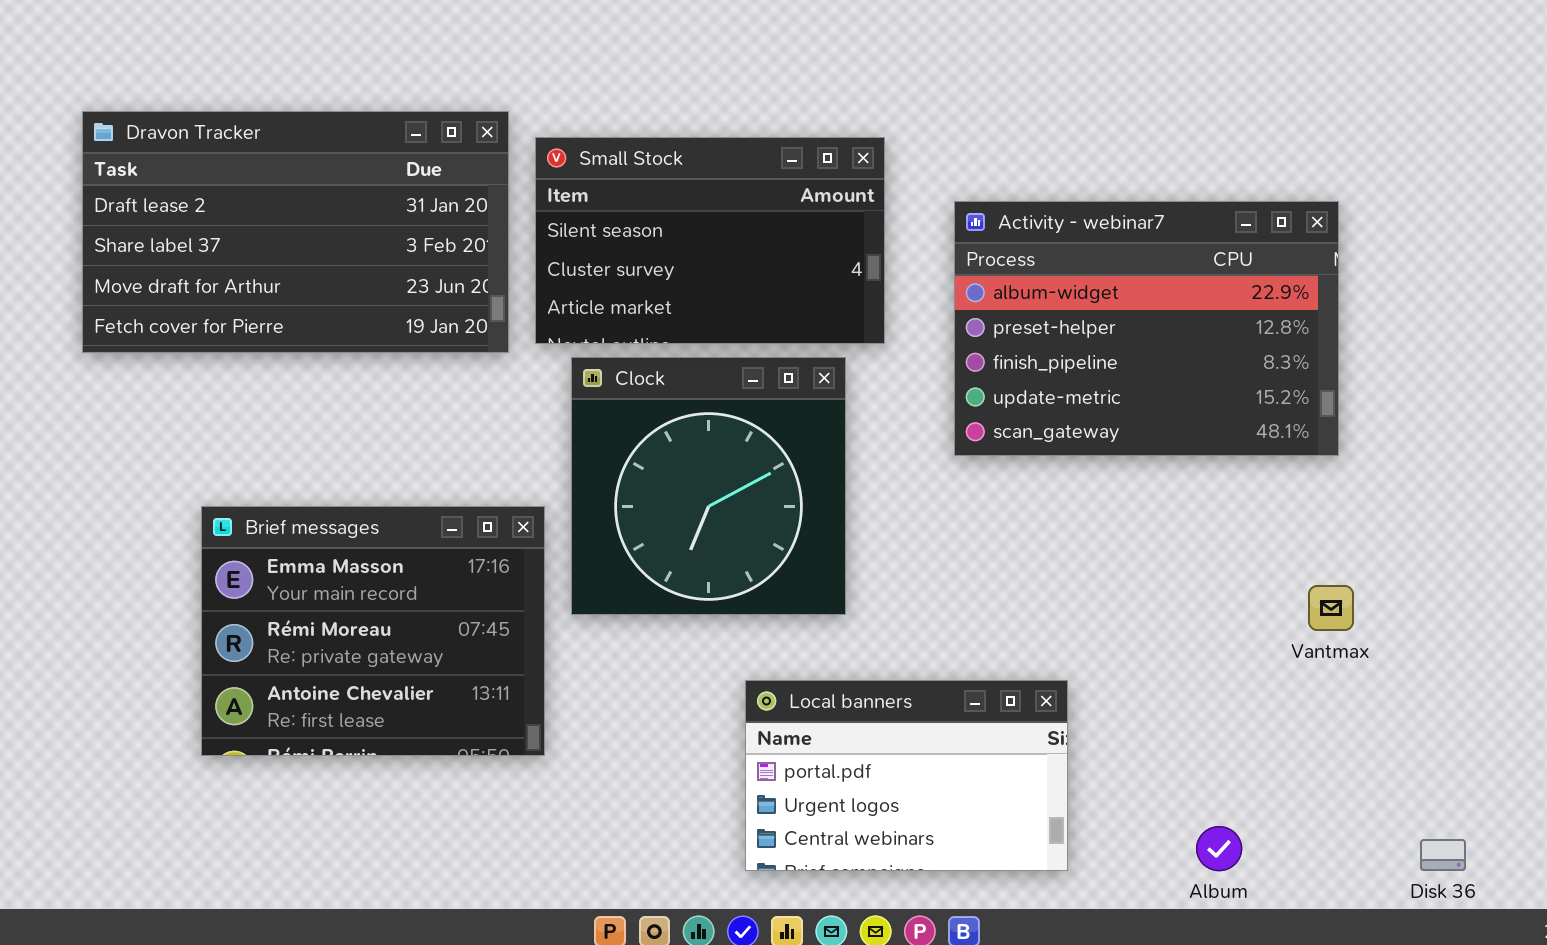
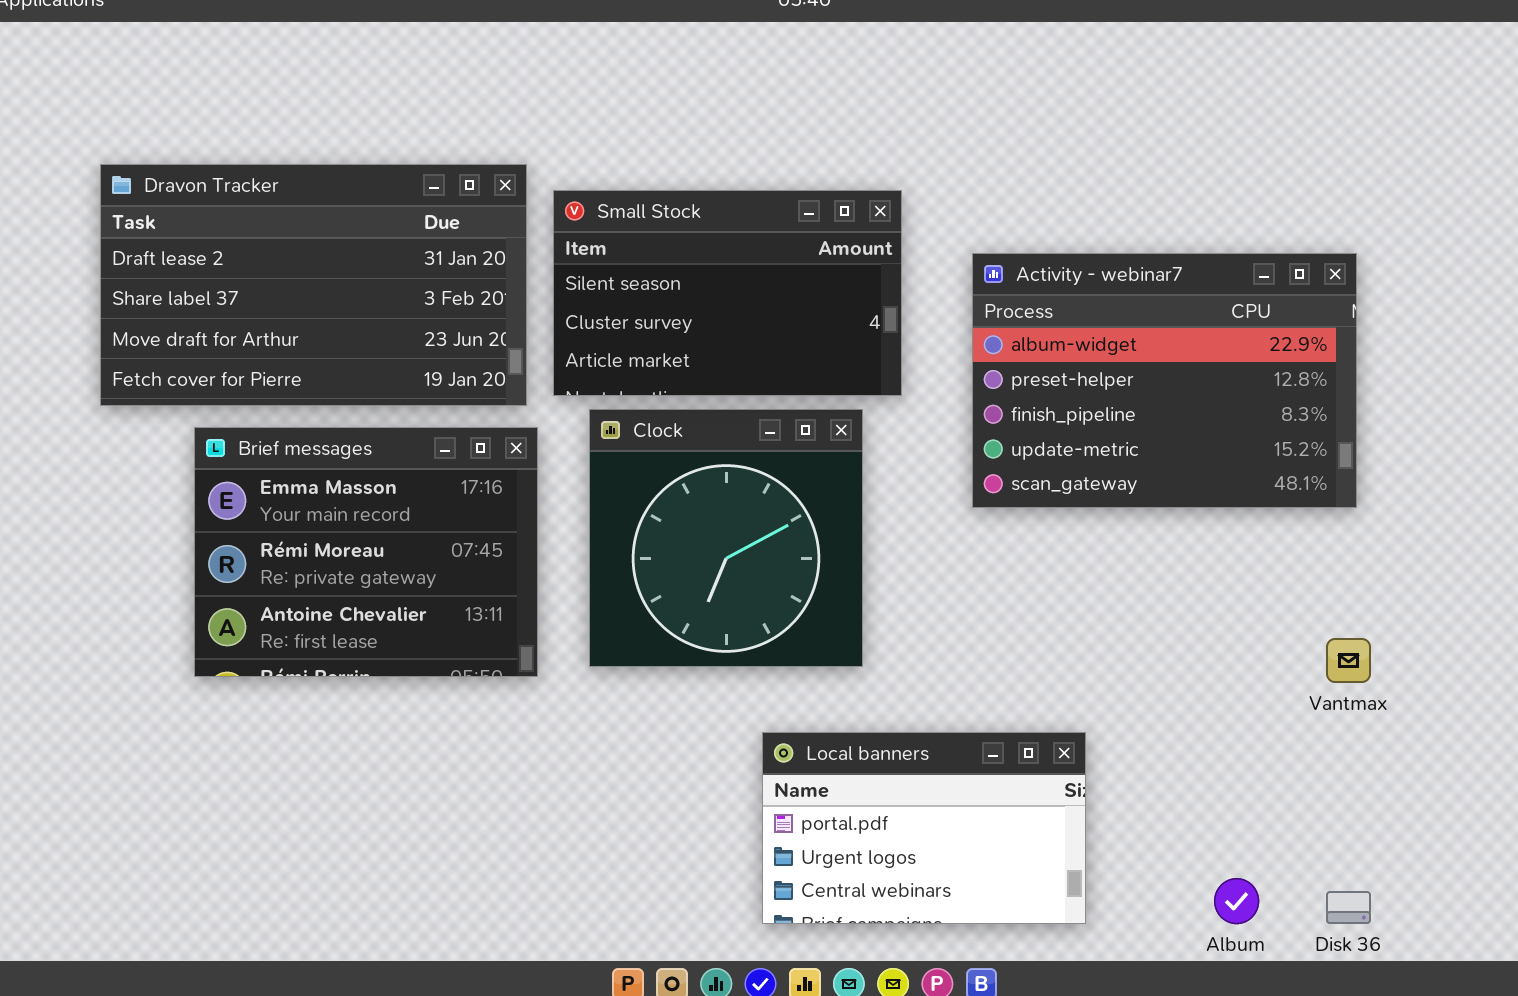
Brief messages: [201,506,545,756] -> [194,427,538,677], moved
Disk 36: [1420,839,1466,871] -> [1326,891,1371,924], moved

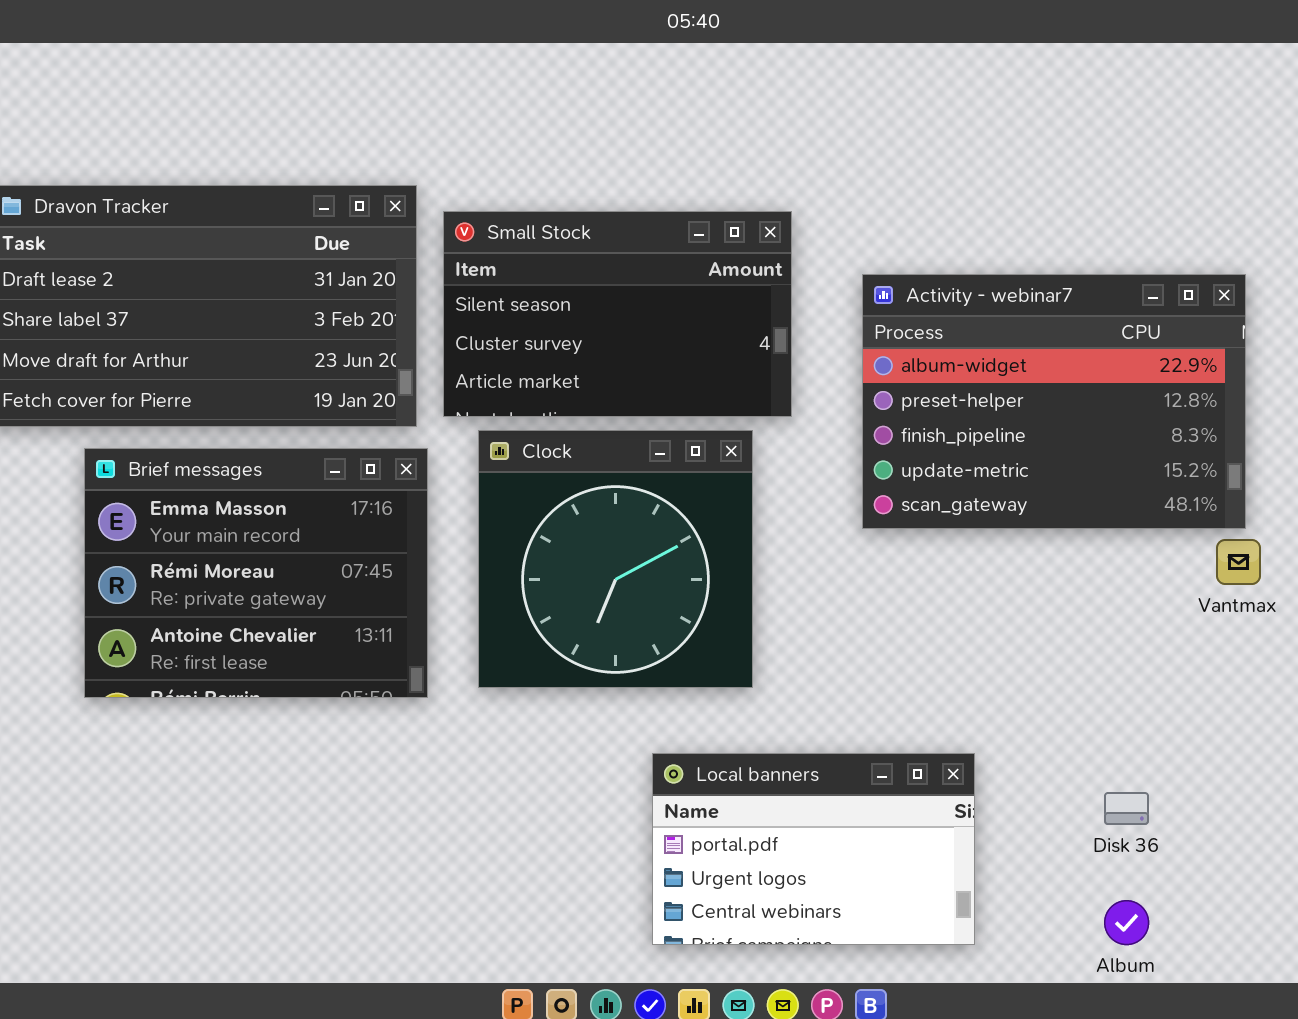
Vantmax: [1326,638,1371,683] -> [1216,539,1261,585], moved
Disk 36: [1326,891,1371,924] -> [1104,792,1149,825], moved

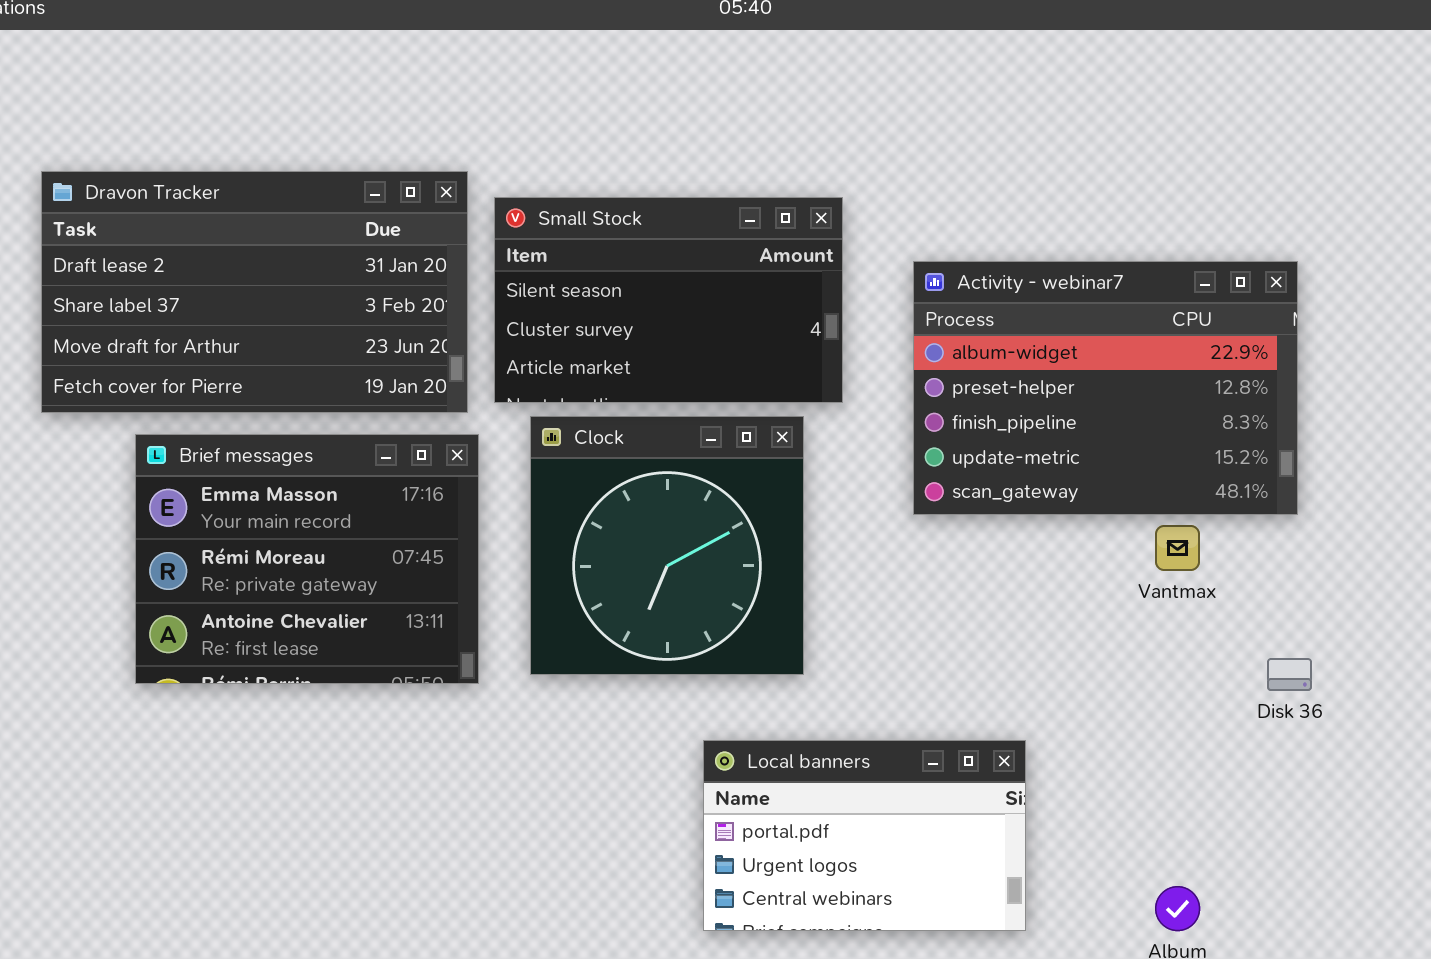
Vantmax: [1216,539,1261,585] -> [1155,525,1200,571], moved
Disk 36: [1104,792,1149,825] -> [1267,658,1312,691], moved

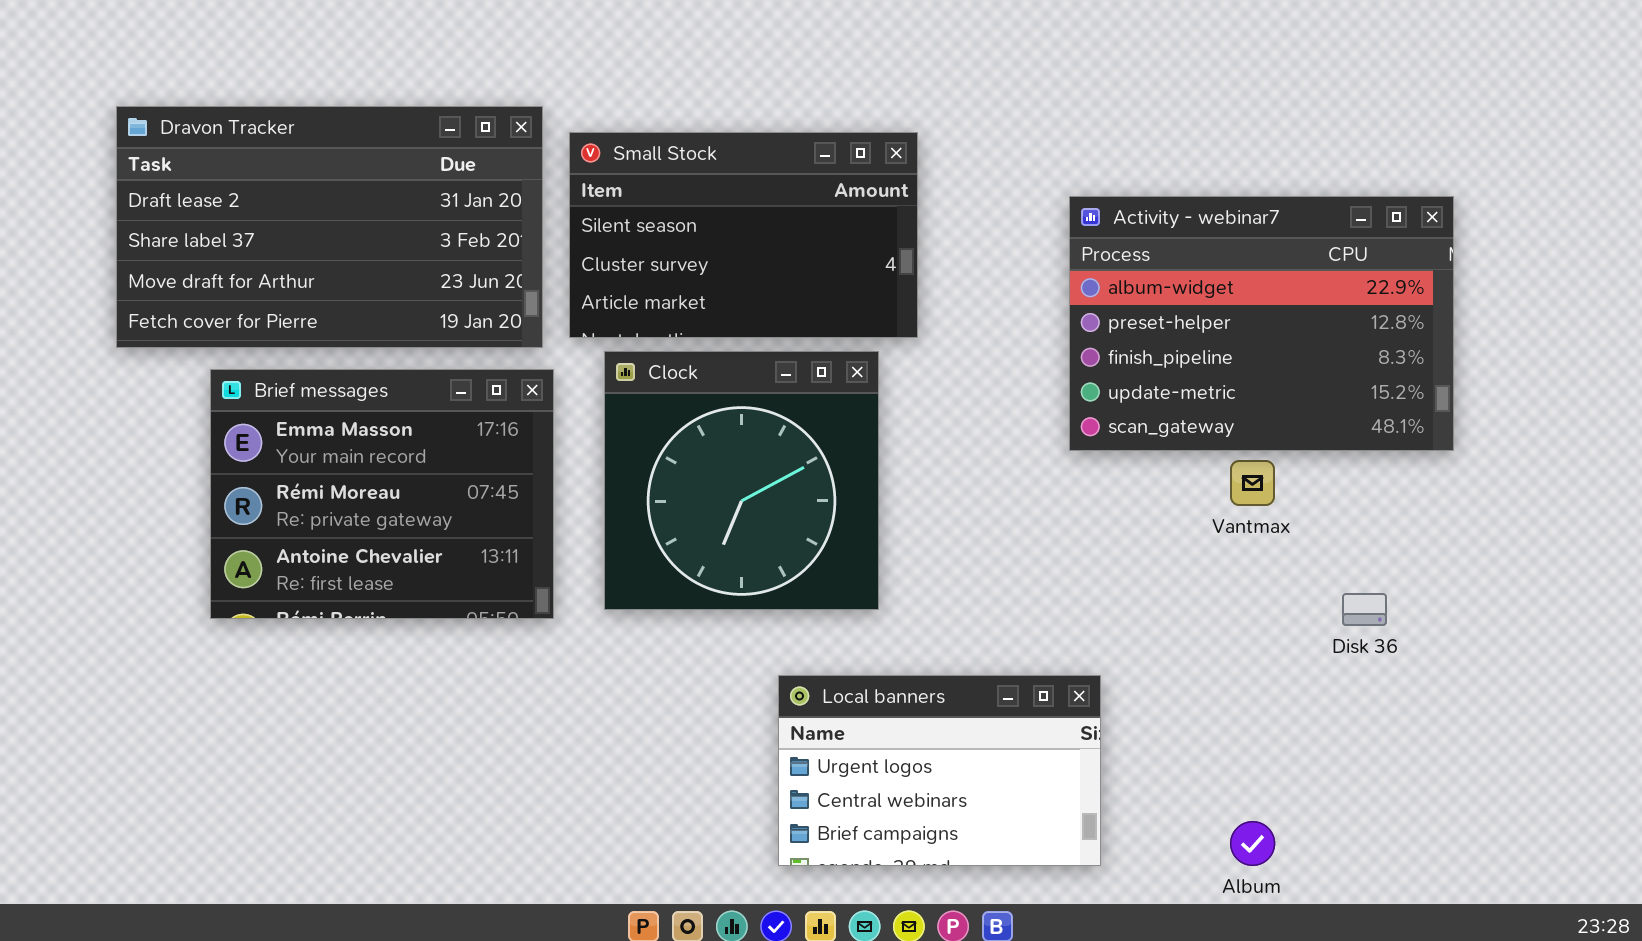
Activity - webinar7: [913,261,1298,515] -> [1069,196,1454,451], moved
Local banners: [703,740,1026,931] -> [778,675,1101,866], scrolled down 1 row

